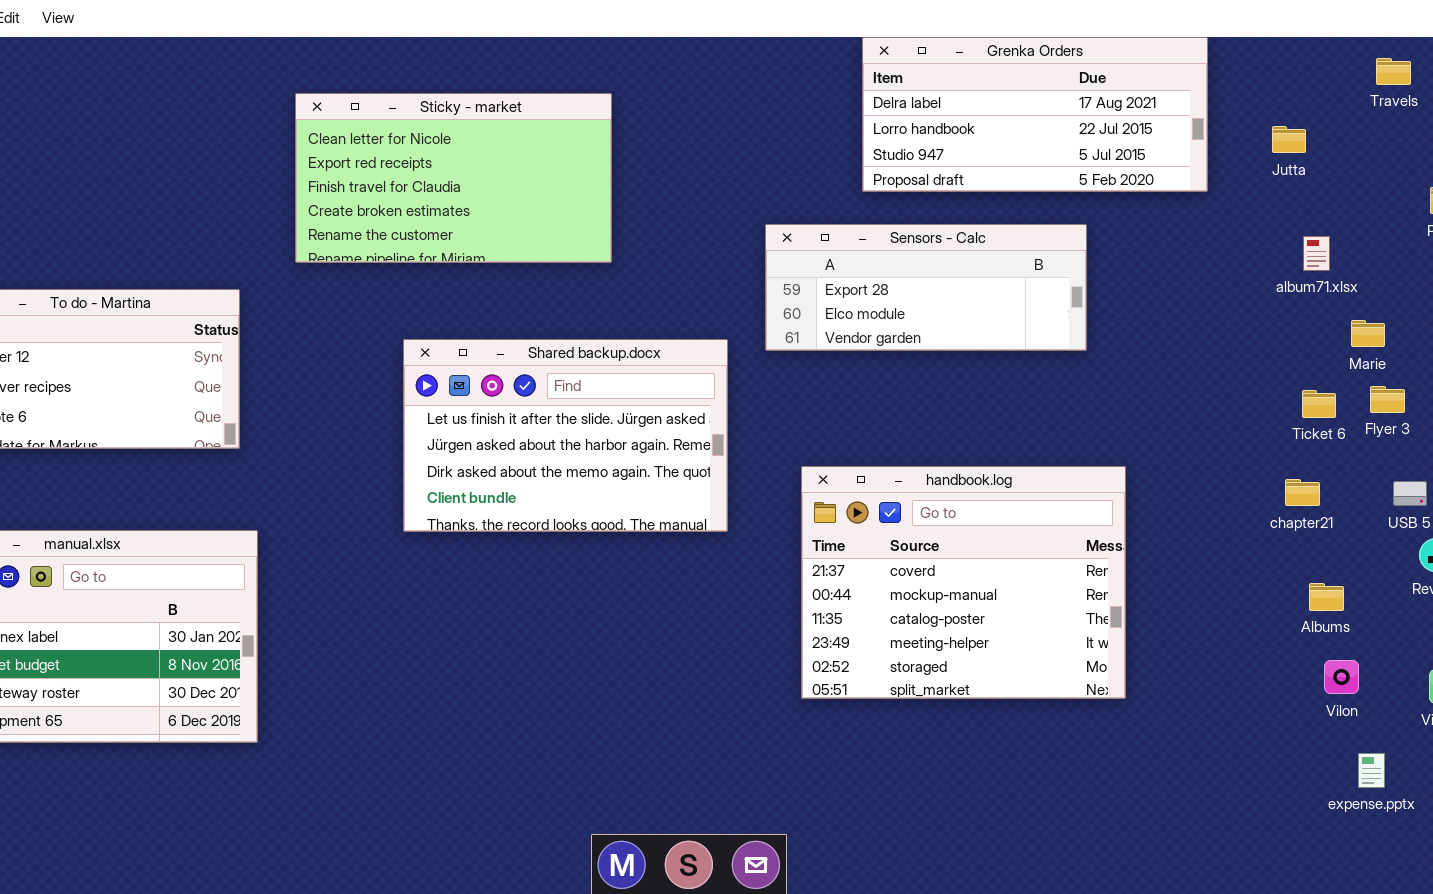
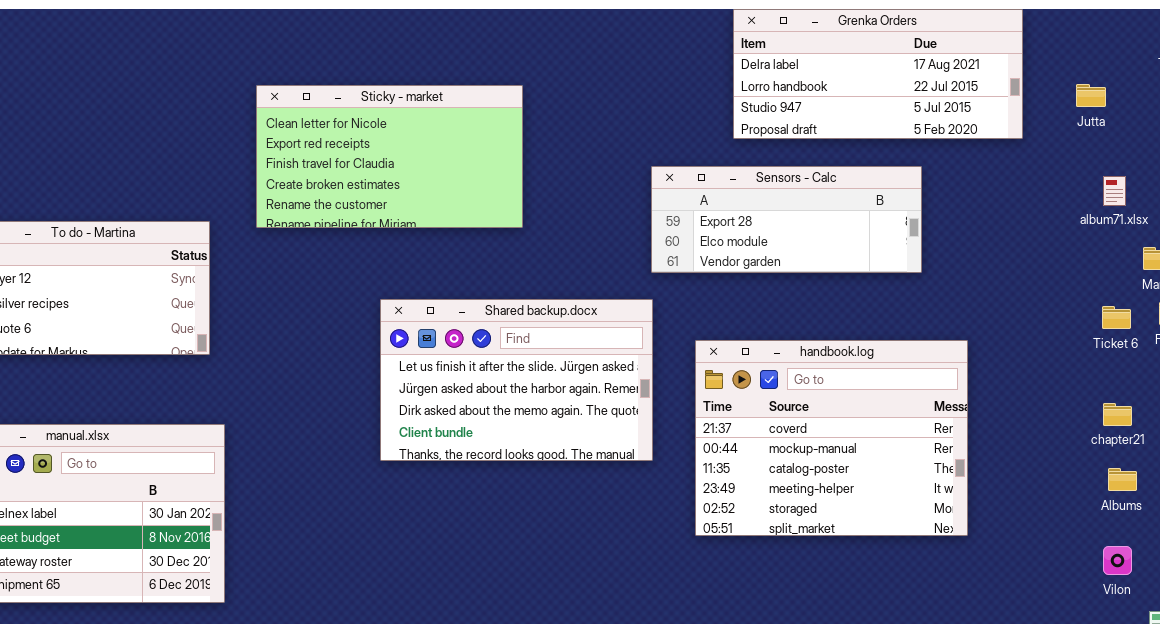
Sticky - market: [295,93,612,263] -> [256,85,523,228], moved
Shared backup.docx: [403,339,728,532] -> [380,299,653,461], moved
handbook.log: [801,466,1126,699] -> [695,340,968,536], moved
chapter21: [1285,479,1320,506] -> [1103,403,1132,426], moved
Vilon: [1324,660,1359,694] -> [1103,546,1132,575], moved

